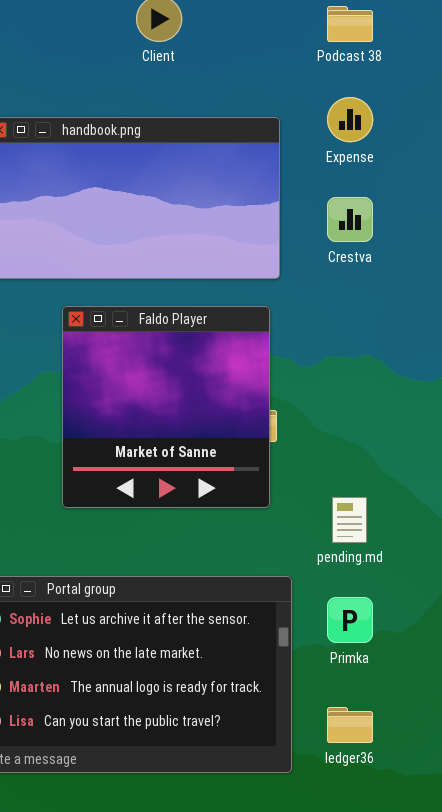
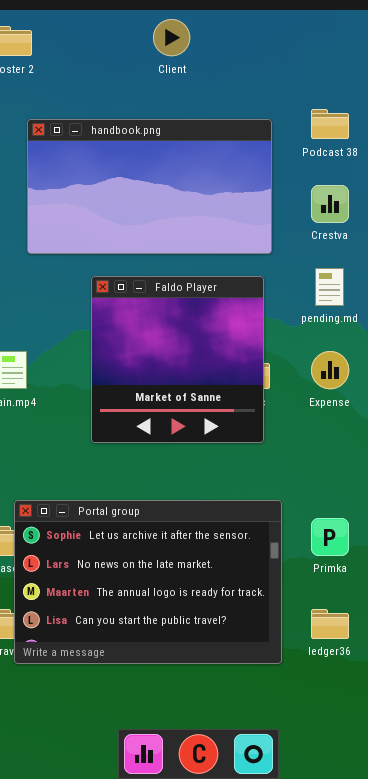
Podcast 38: [327,6,373,42] -> [311,109,349,139], moved
Expense: [327,97,373,142] -> [311,351,349,389], moved
pending.md: [332,497,367,543] -> [315,268,344,306], moved

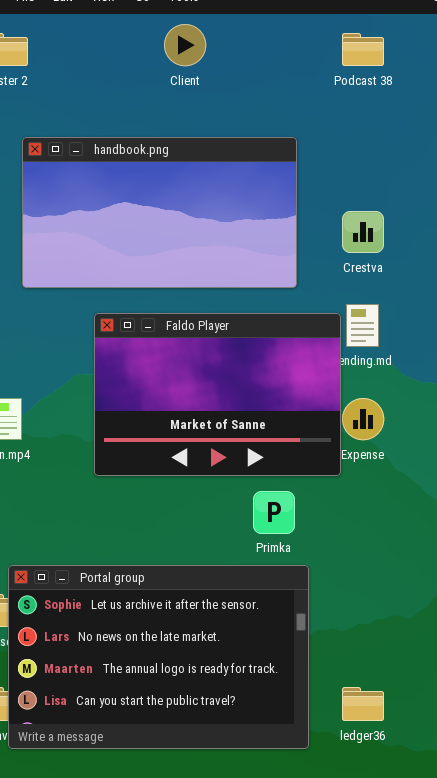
Podcast 38: [311,109,349,139] -> [342,33,384,66], moved
Faldo Player: [91,276,264,443] -> [94,313,341,476], resized
Primka: [311,518,349,556] -> [253,491,295,534], moved

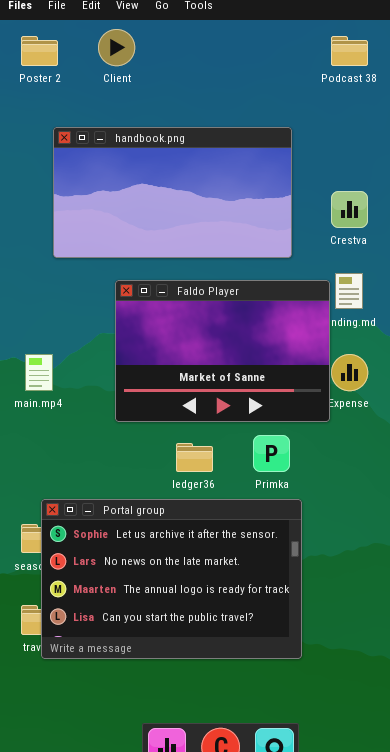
Client: [164,24,206,66] -> [98,29,135,66], moved
ledger36: [342,687,384,721] -> [176,443,213,472], moved

